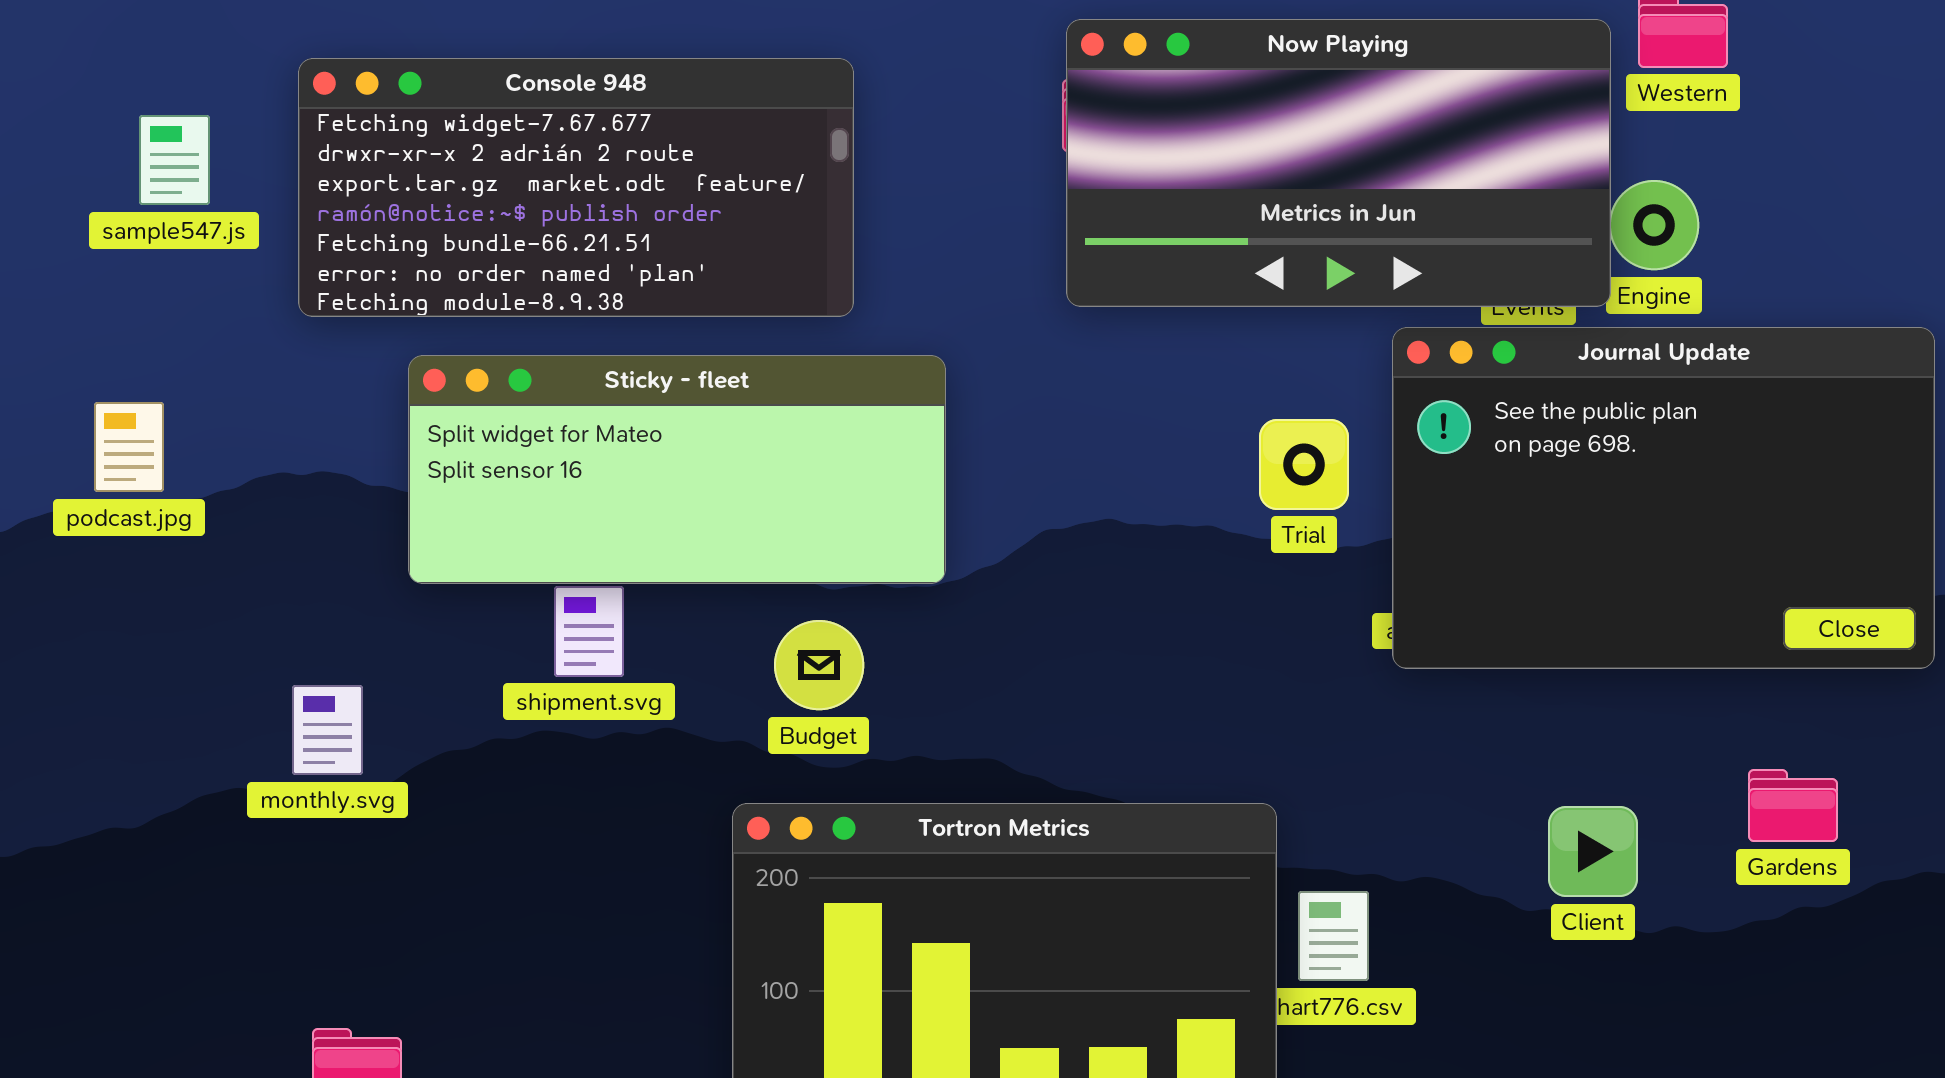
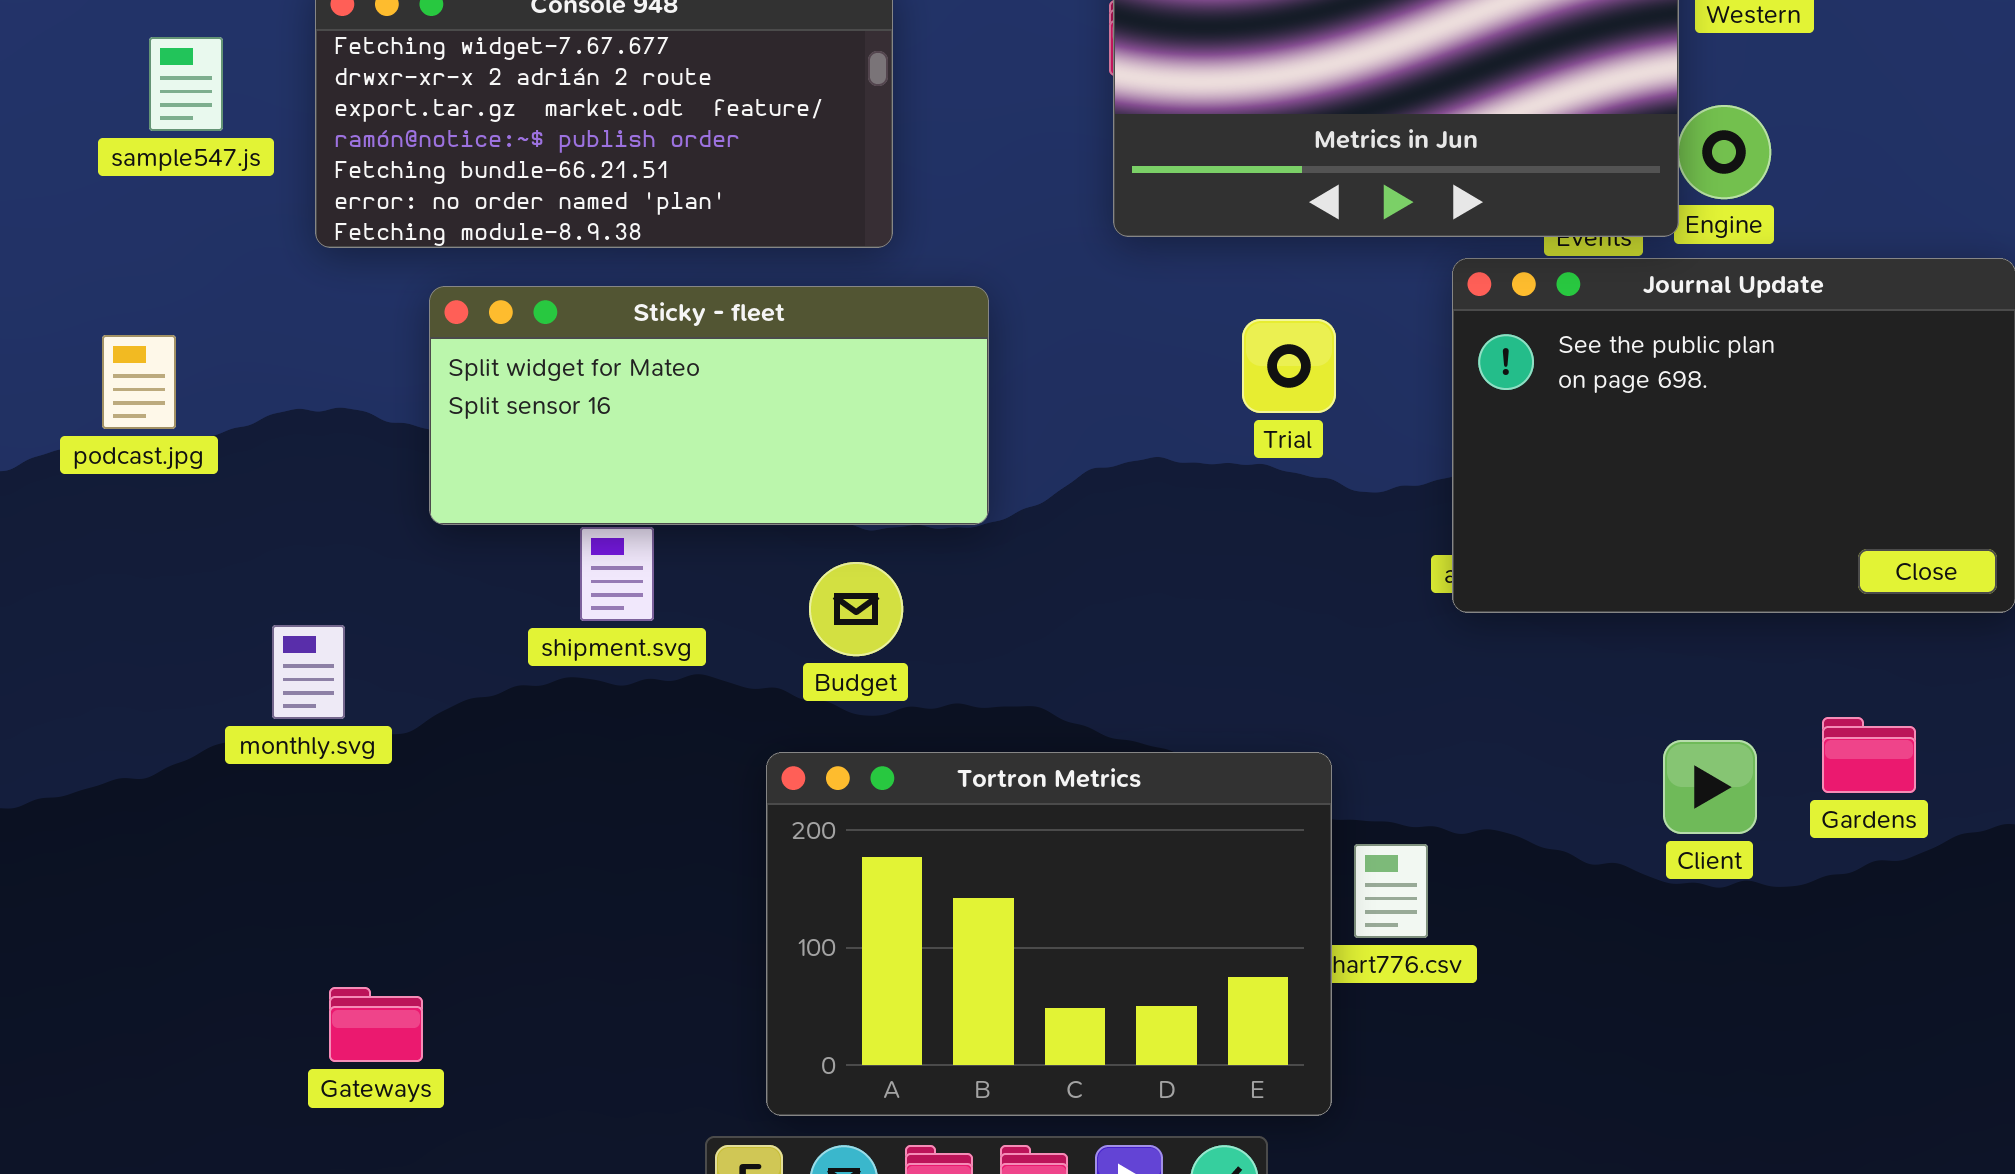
Trial: [1259,419,1349,510] -> [1242,319,1336,413], moved
monthly.svg: [292,685,363,775] -> [272,625,345,719], moved
Client: [1548,806,1638,897] -> [1663,740,1757,834], moved

